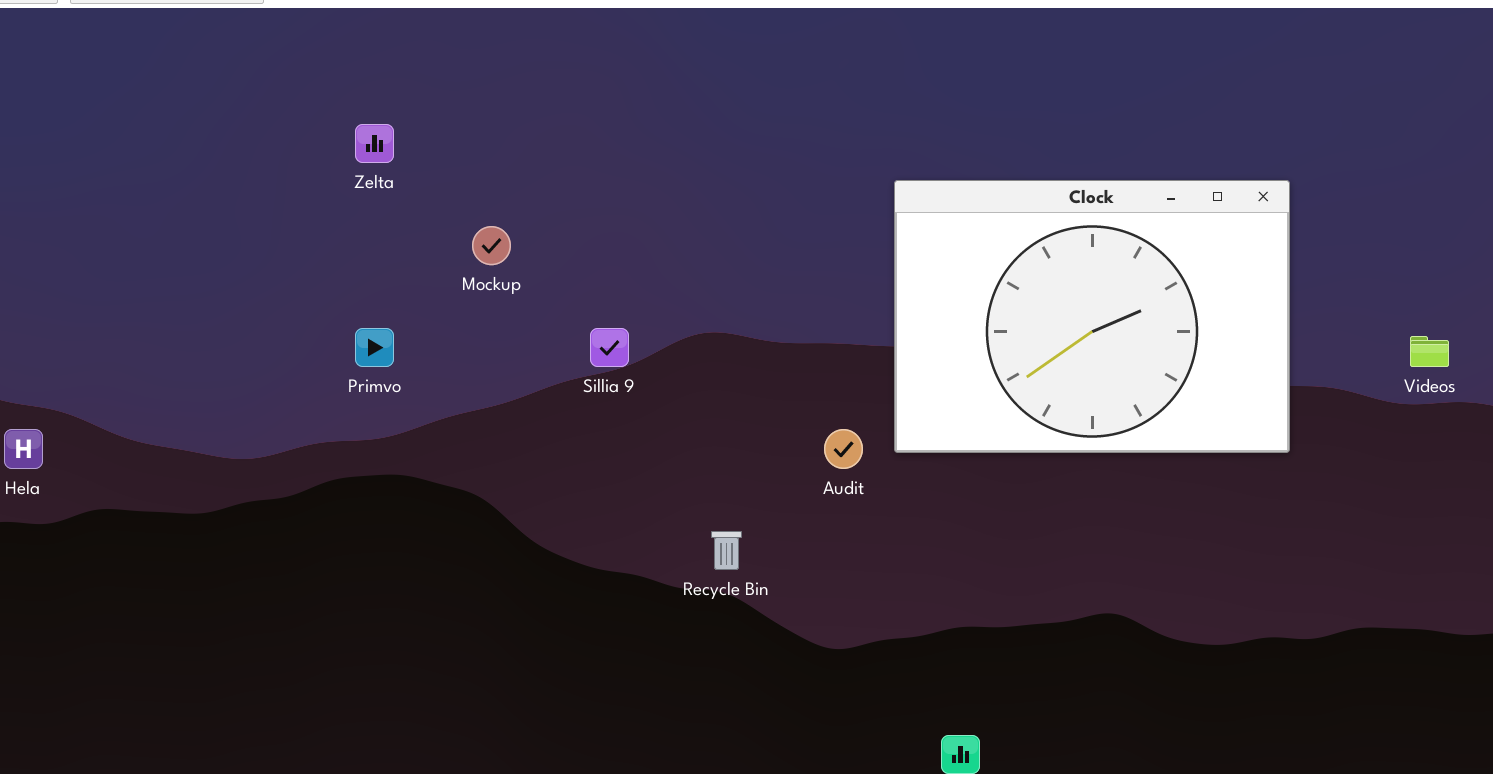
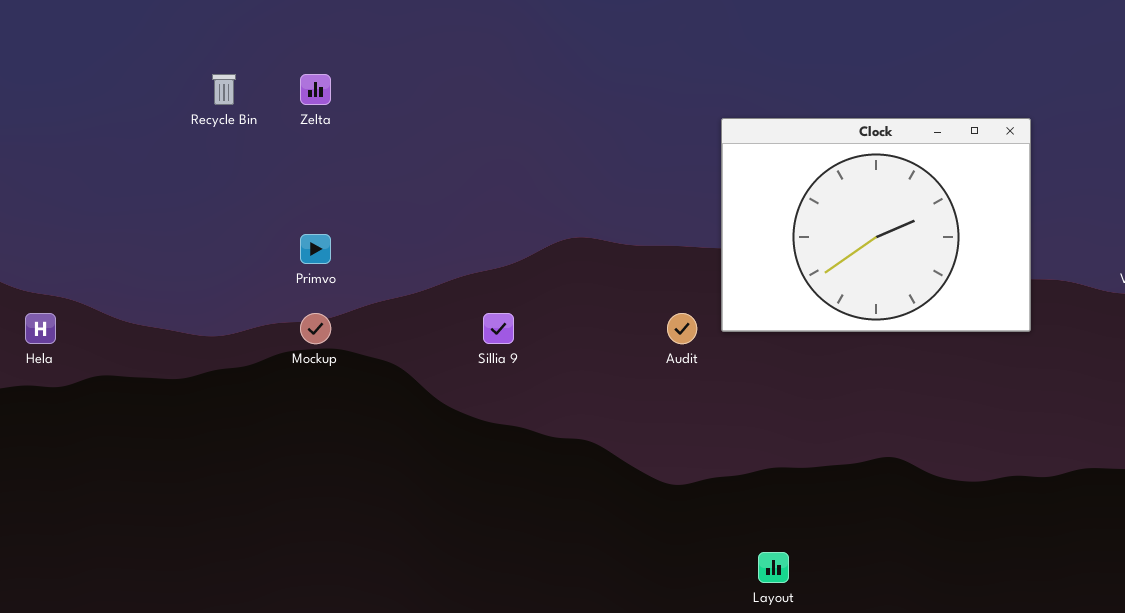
Mockup: [472,226,511,265] -> [300,313,331,344], moved
Sillia 9: [590,328,629,367] -> [483,313,514,344], moved
Recycle Bin: [711,531,742,570] -> [212,74,236,105], moved

